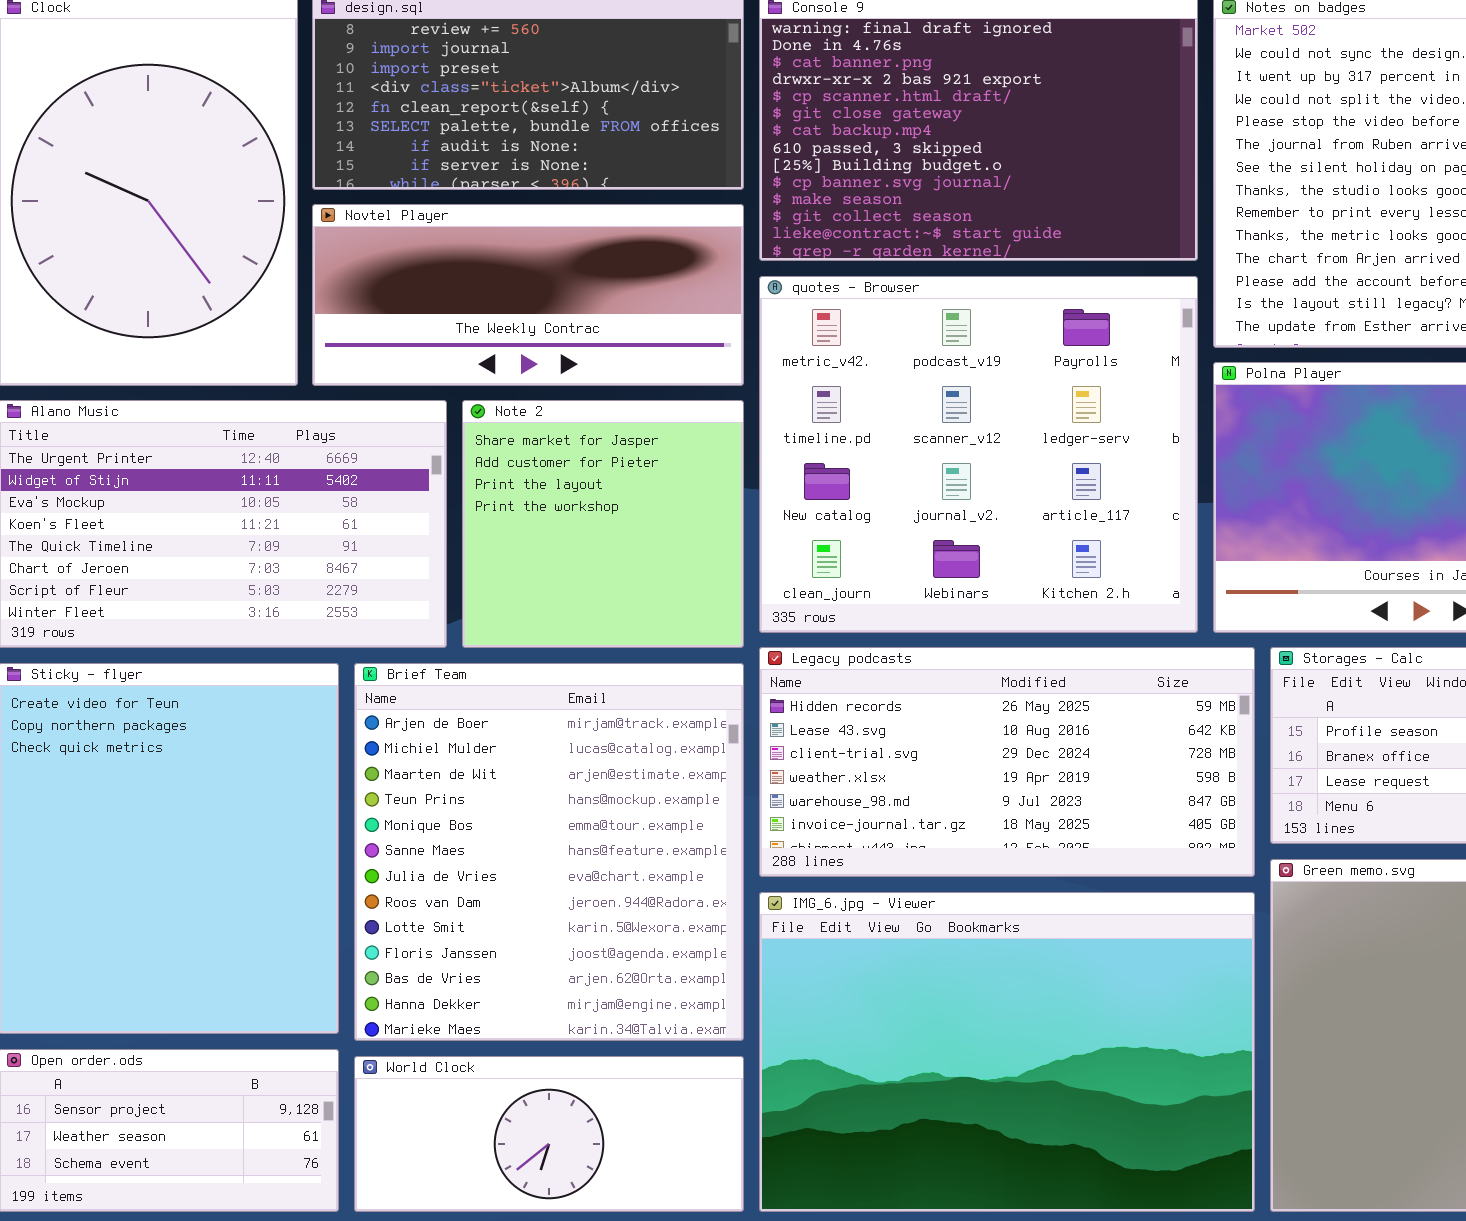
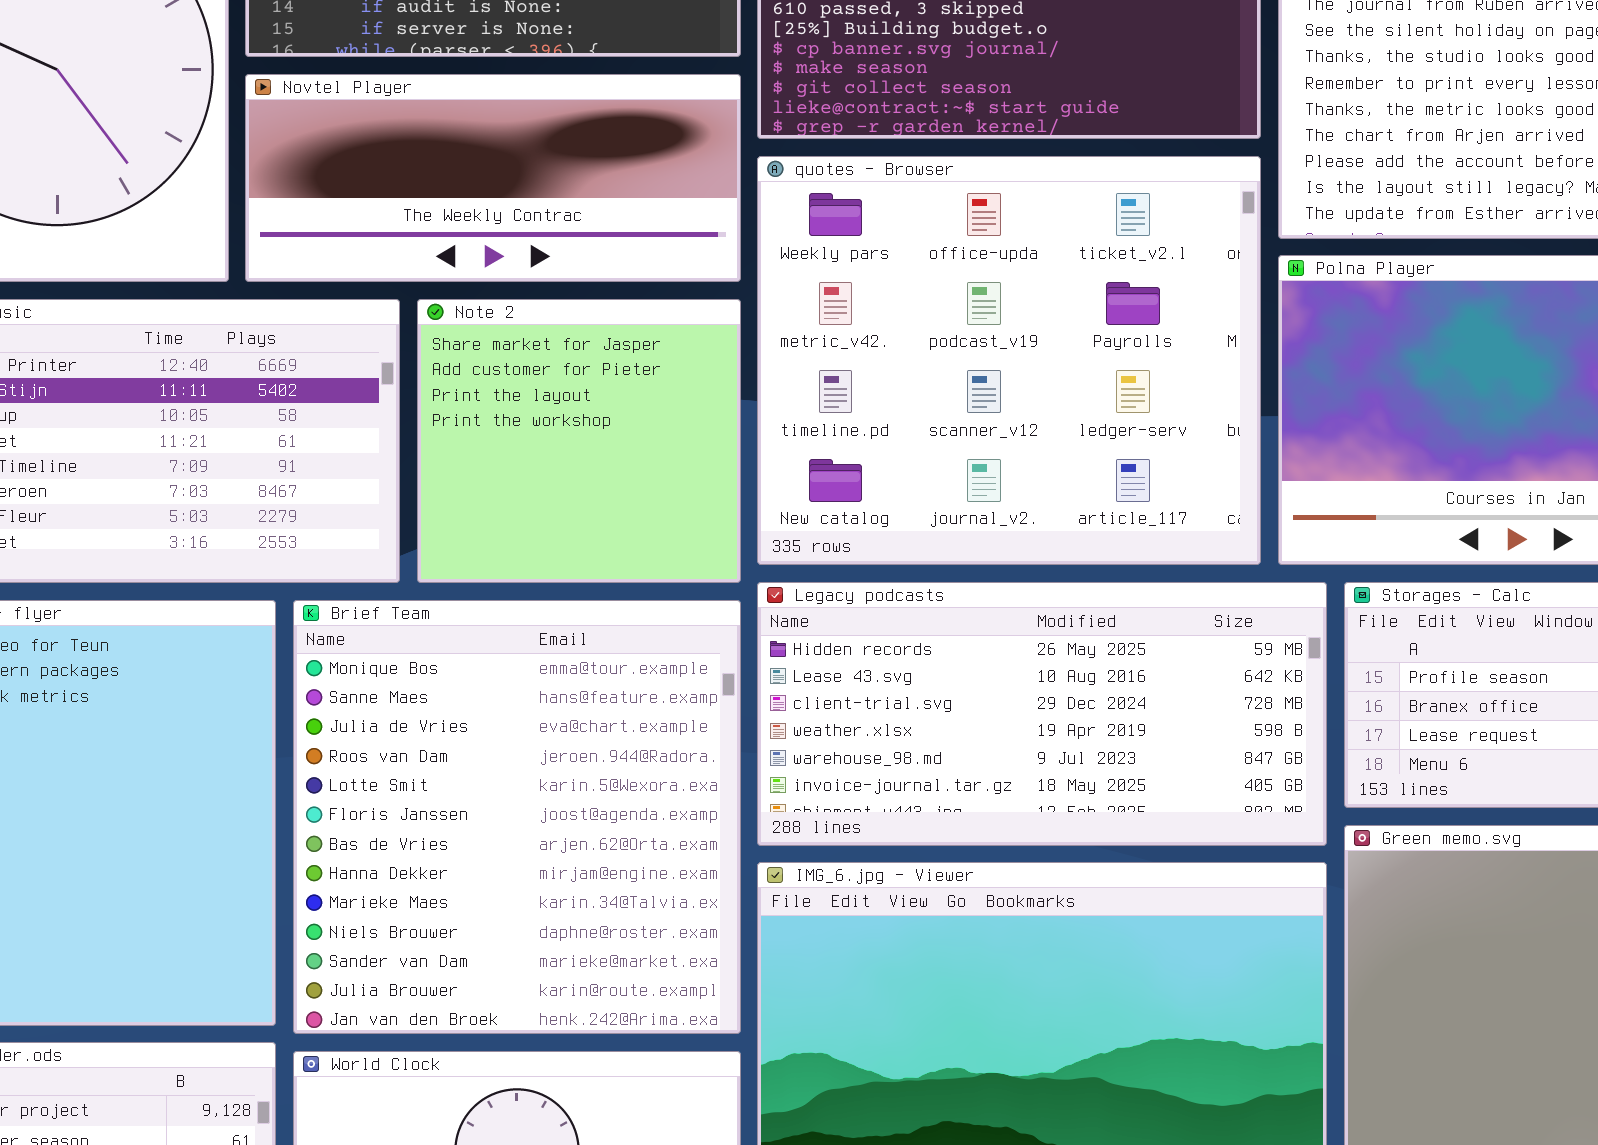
quotes - Browser: [759,276,1198,633] -> [757,156,1261,565], scrolled up 1 row
Brief Team: [354,663,744,1041] -> [293,600,741,1034], scrolled down 4 rows

